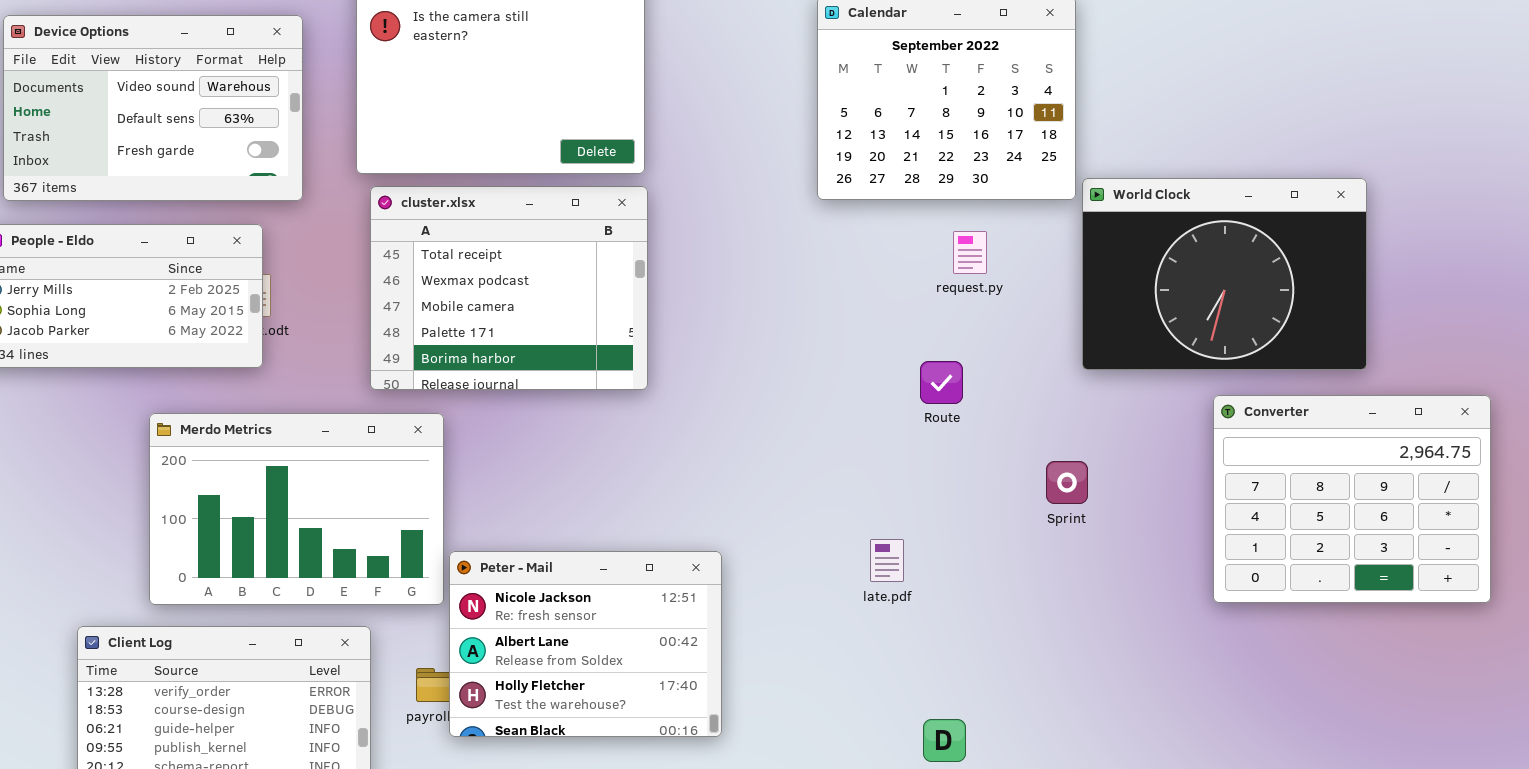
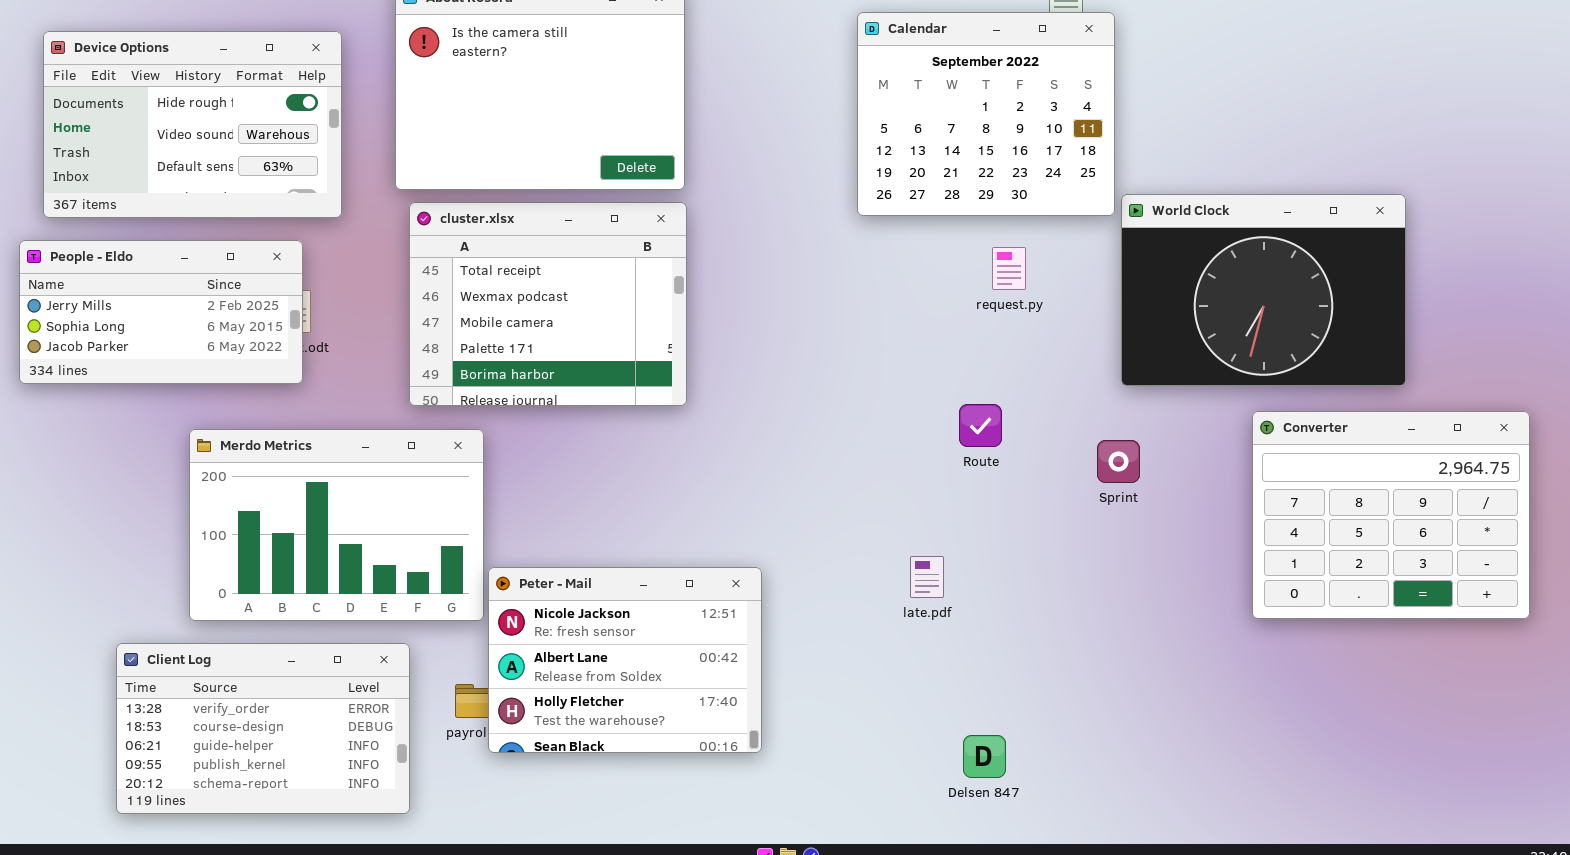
Device Options: [3,15,303,201] -> [43,31,342,218], scrolled up 1 row
Route: [920,361,963,404] -> [959,404,1002,447], moved
Sprint: [1046,461,1088,504] -> [1097,440,1140,483], moved

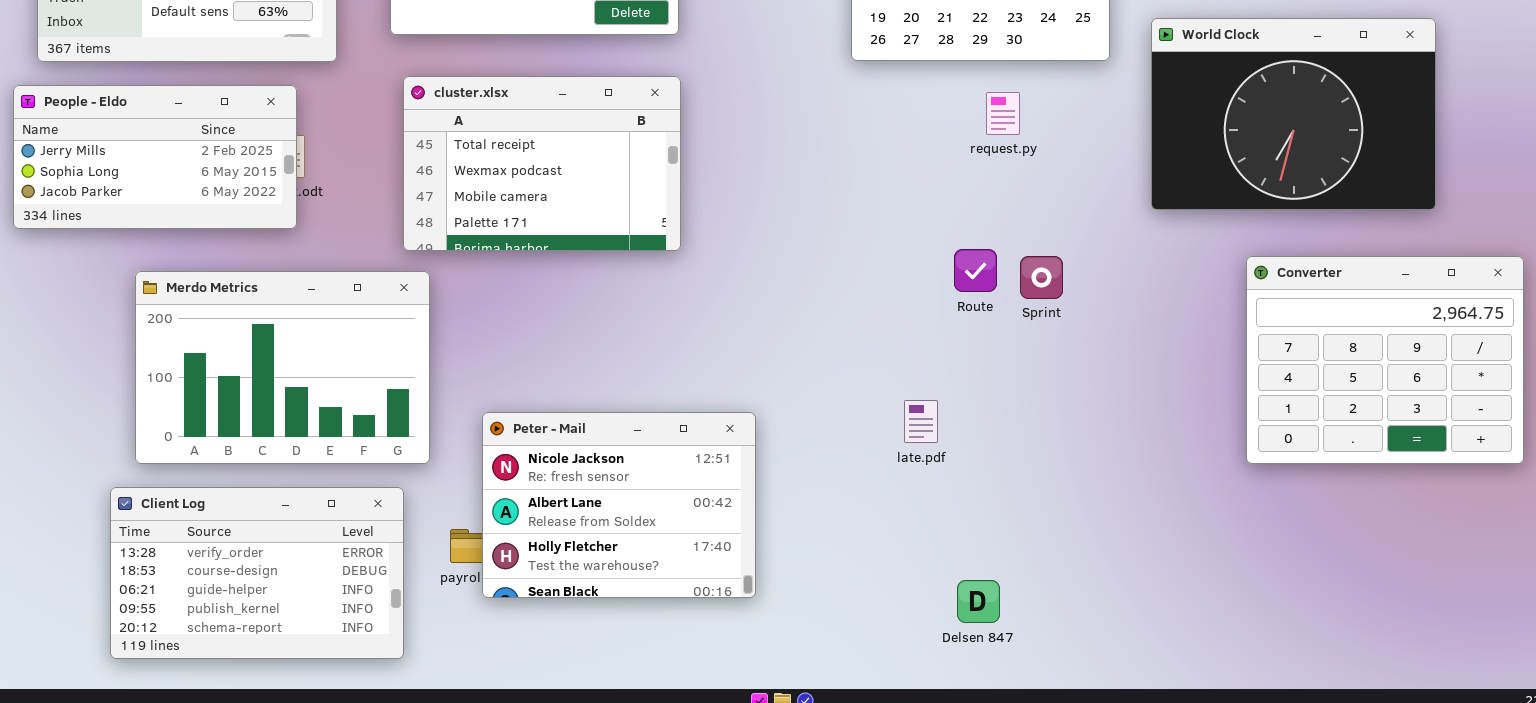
World Clock: [1121,194,1406,386] -> [1151,18,1436,210], moved
cluster.xlsx: [409,202,687,406] -> [403,76,681,251], resized
Merdo Metrics: [189,429,484,621] -> [135,271,430,464], moved
Sprint: [1097,440,1140,483] -> [1020,256,1063,299], moved

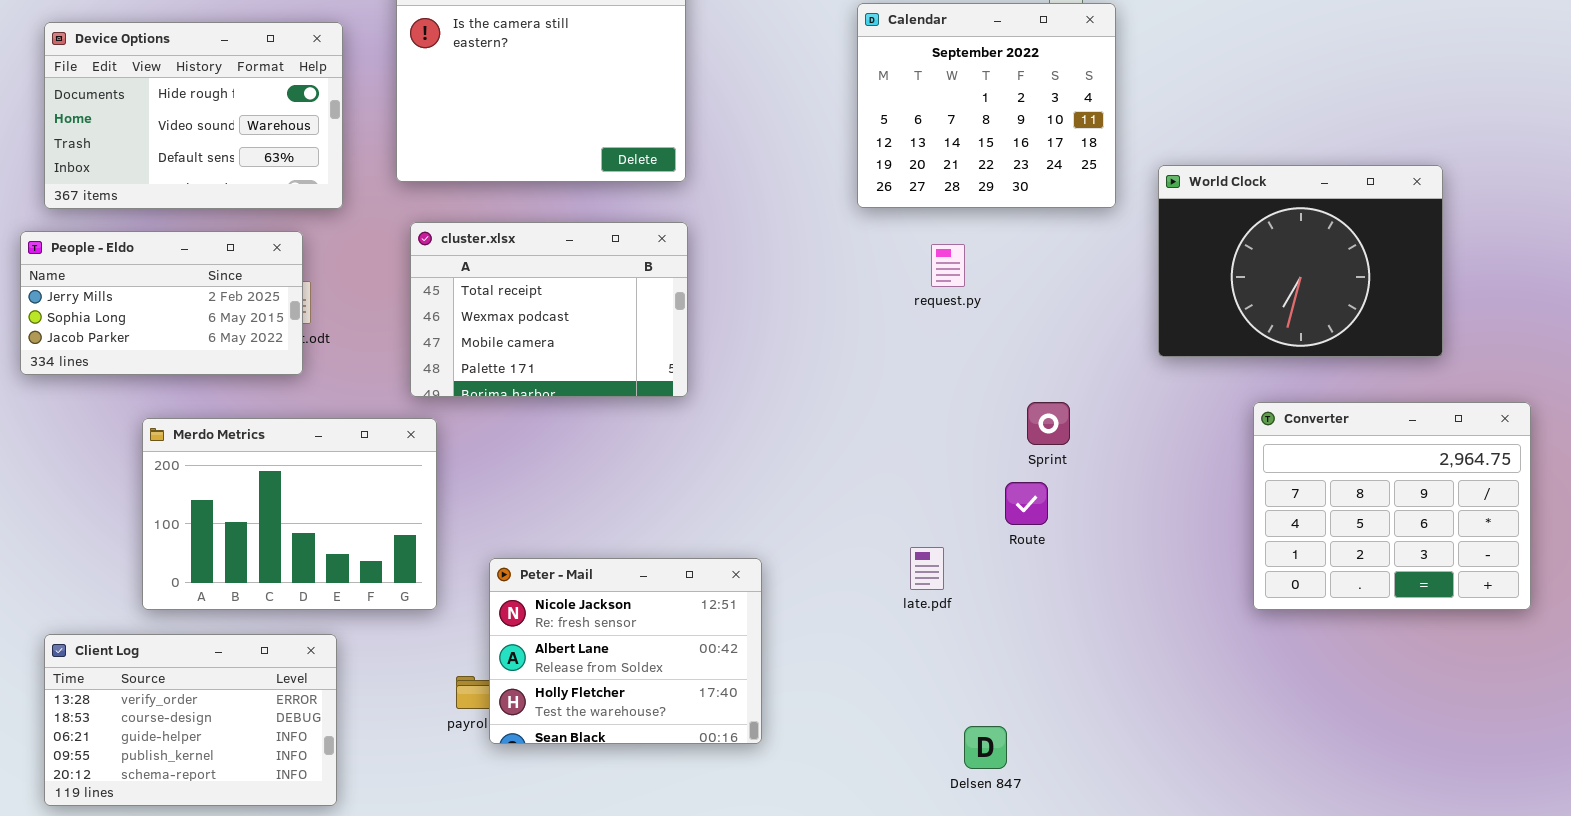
request.py: [986,92,1020,135] -> [931,244,965,287], moved
Route: [954,249,997,292] -> [1005,482,1048,525], moved
Client Log: [110,487,404,659] -> [44,634,337,806], moved

